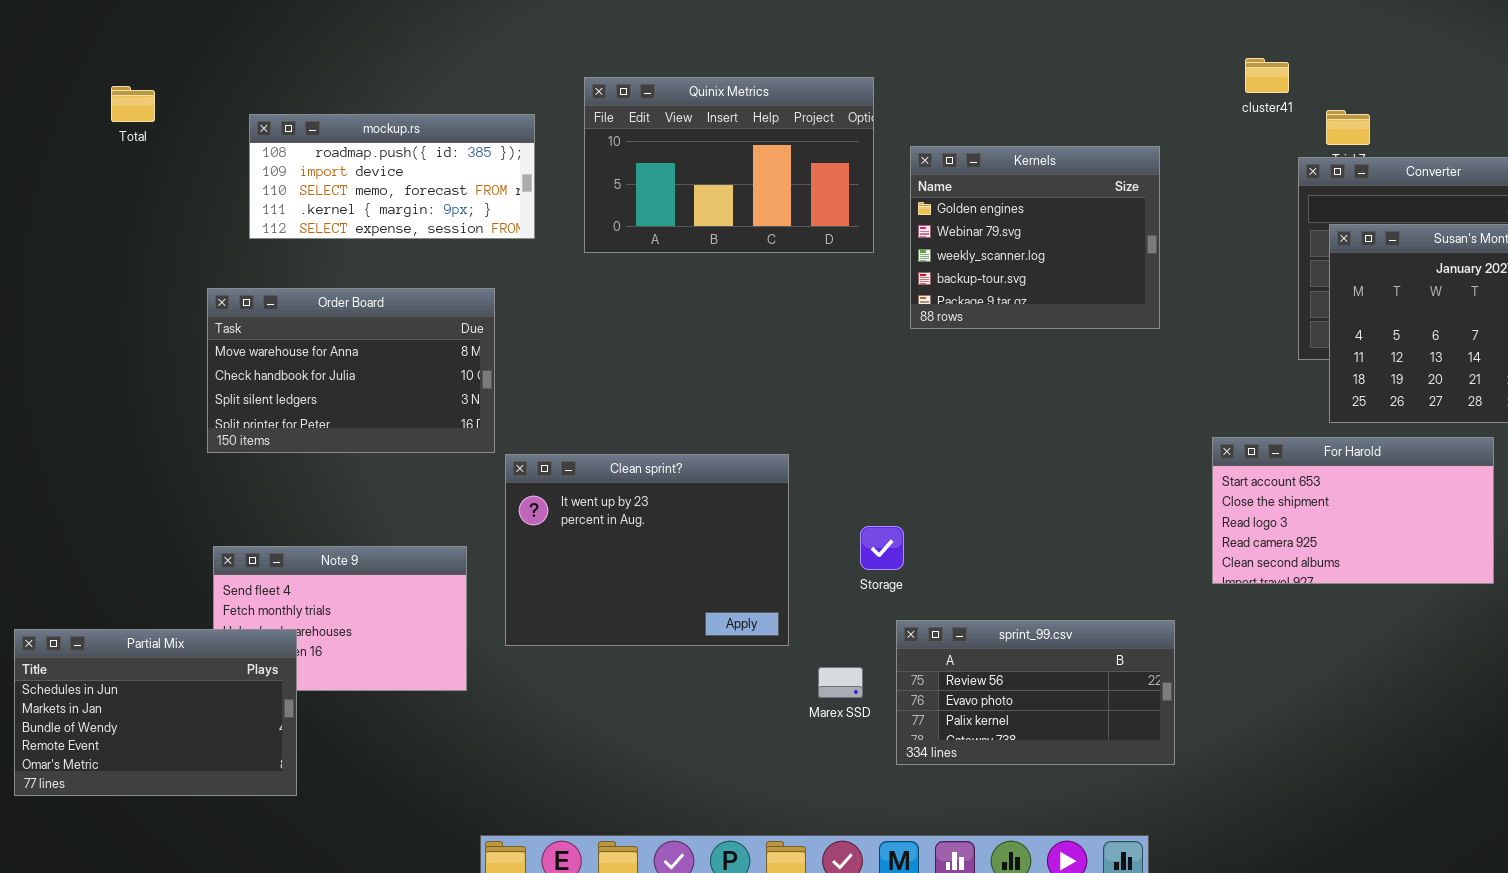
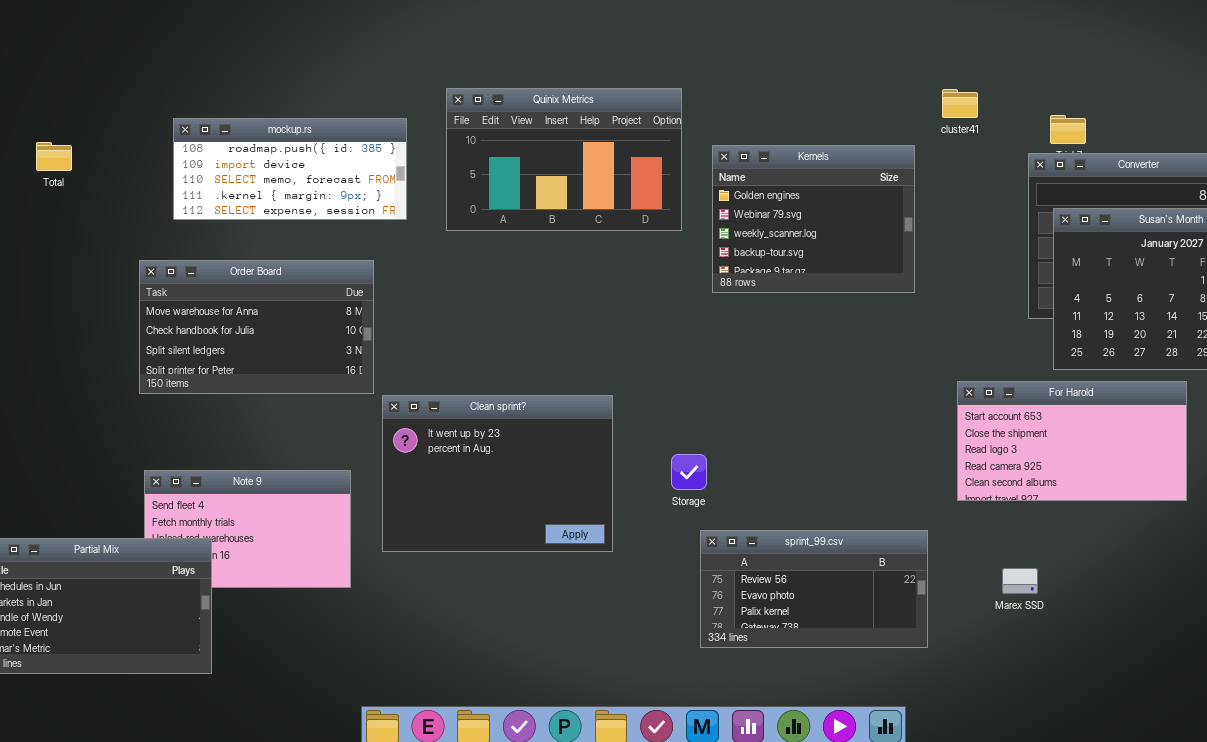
cluster41: [1245,58,1289,93] -> [942,89,978,118], moved
Total: [111,86,155,122] -> [36,142,72,171], moved
Marex SSD: [818,667,863,698] -> [1002,568,1038,594], moved

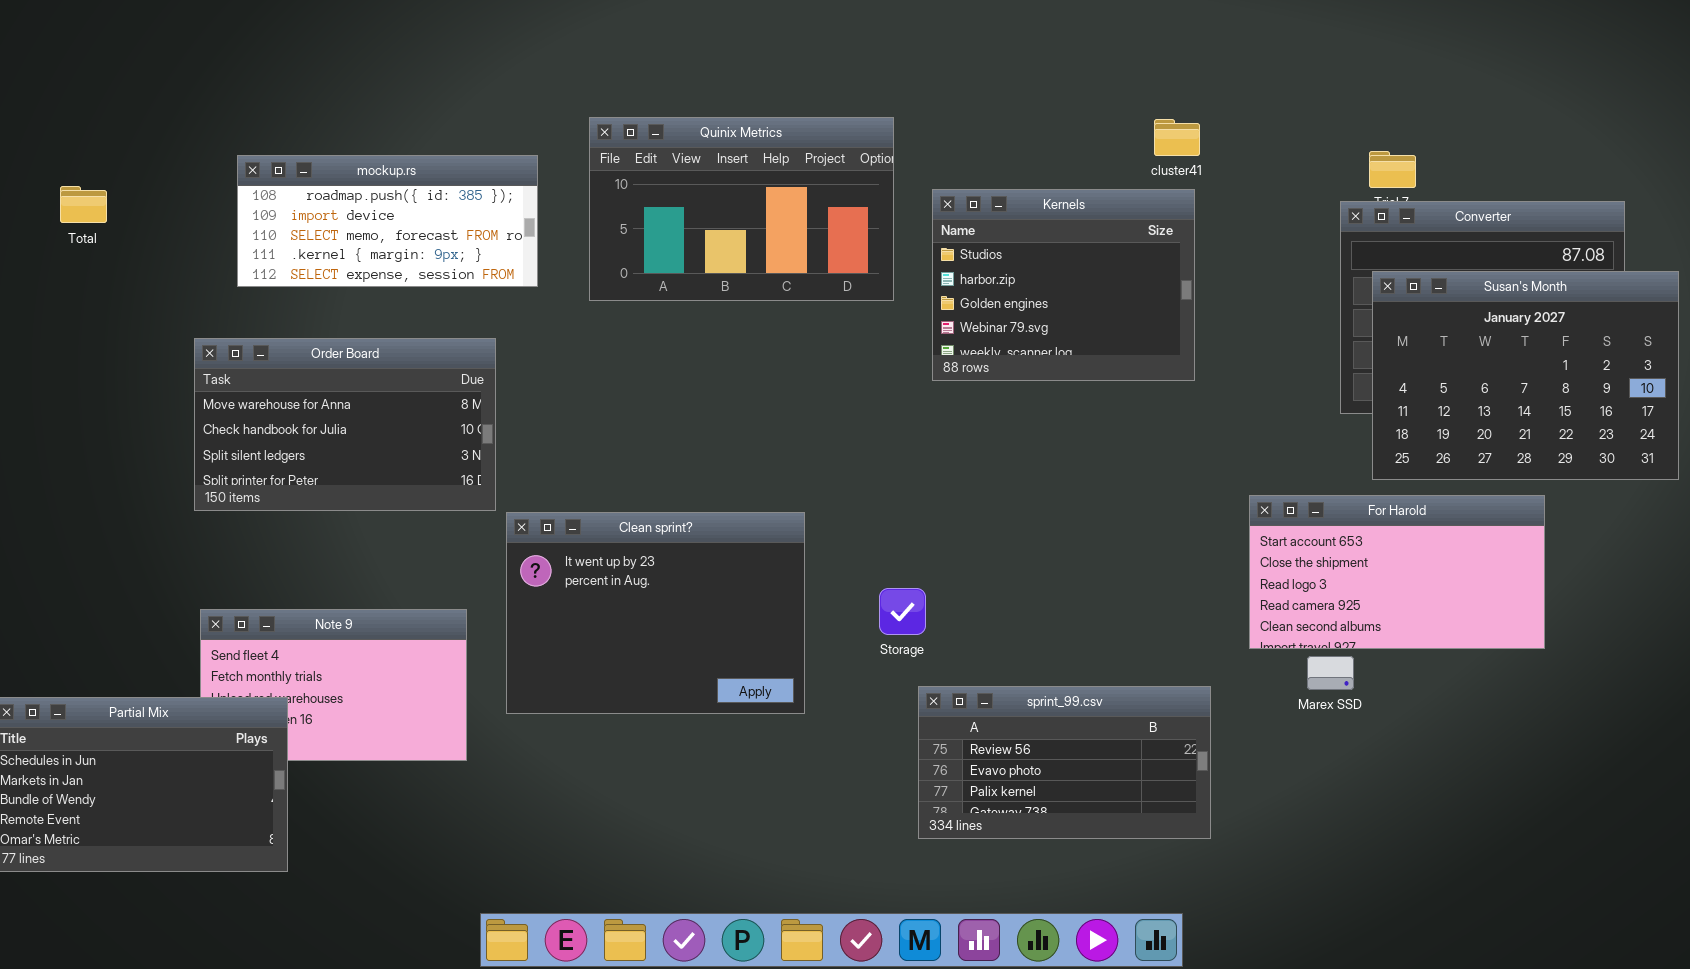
cluster41: [942,89,978,118] -> [1154,119,1200,156], moved
Kernels: [712,145,915,293] -> [932,189,1195,381], scrolled up 2 rows
Marex SSD: [1002,568,1038,594] -> [1307,656,1354,690], moved

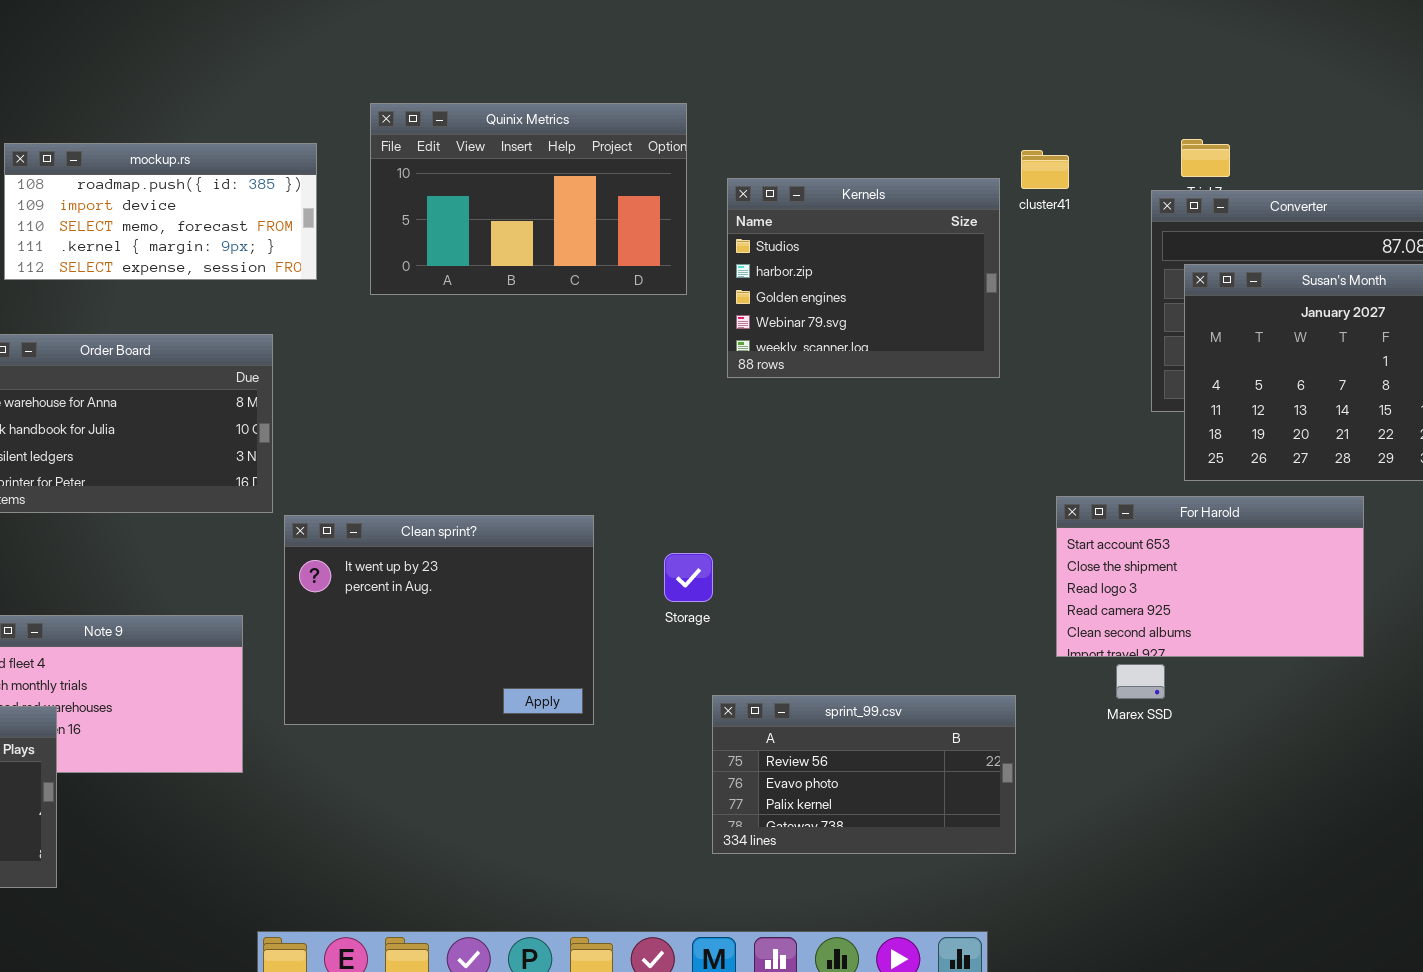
cluster41: [1154,119,1200,156] -> [1021,150,1069,189], moved
Storage: [879,588,926,635] -> [664,553,713,602], moved

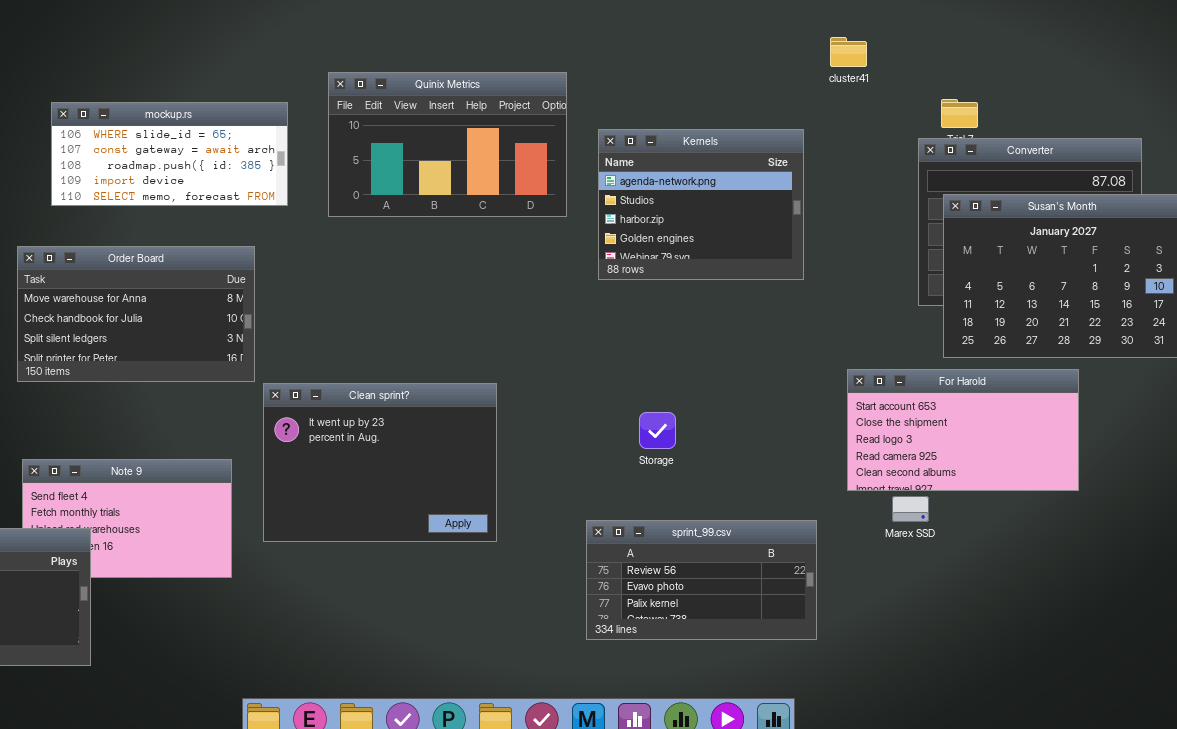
mockup.rs: [4,143,317,280] -> [51,102,288,206], scrolled up 2 rows
cluster41: [1021,150,1069,189] -> [830,37,867,67], moved
Kernels: [727,178,1000,378] -> [598,129,804,280], scrolled up 1 row
Storage: [664,553,713,602] -> [639,412,676,449], moved

